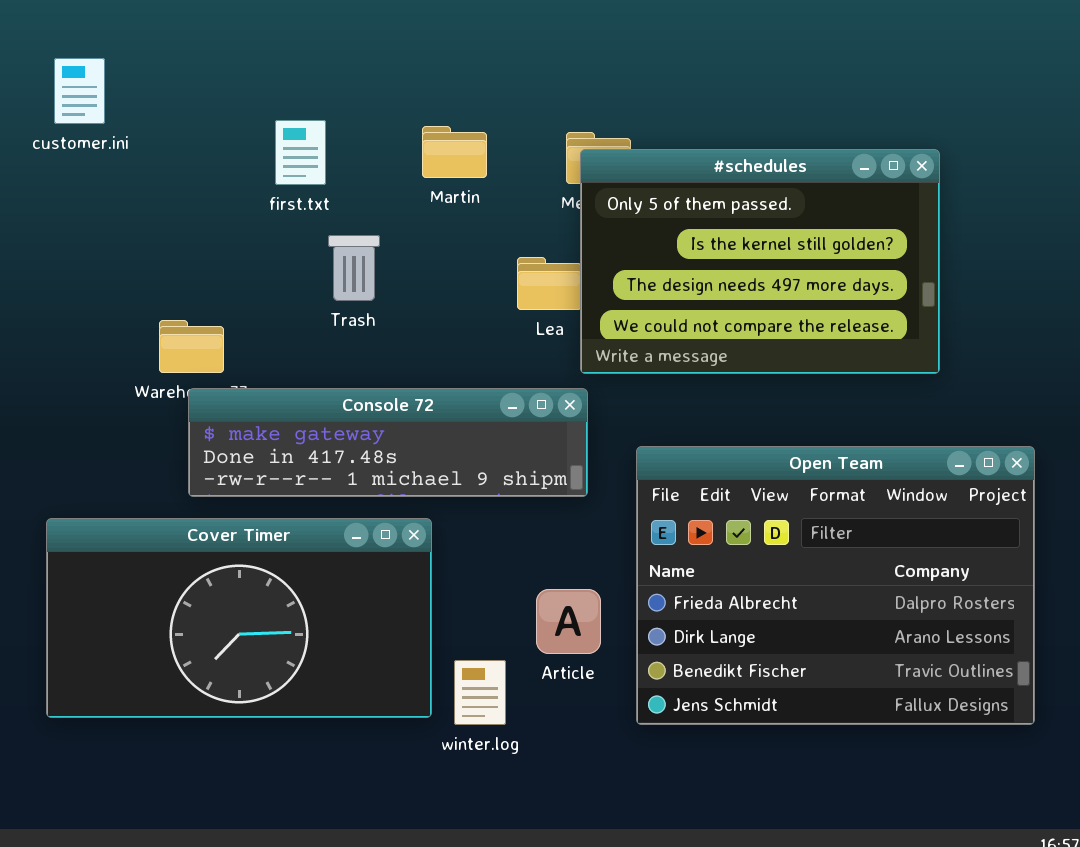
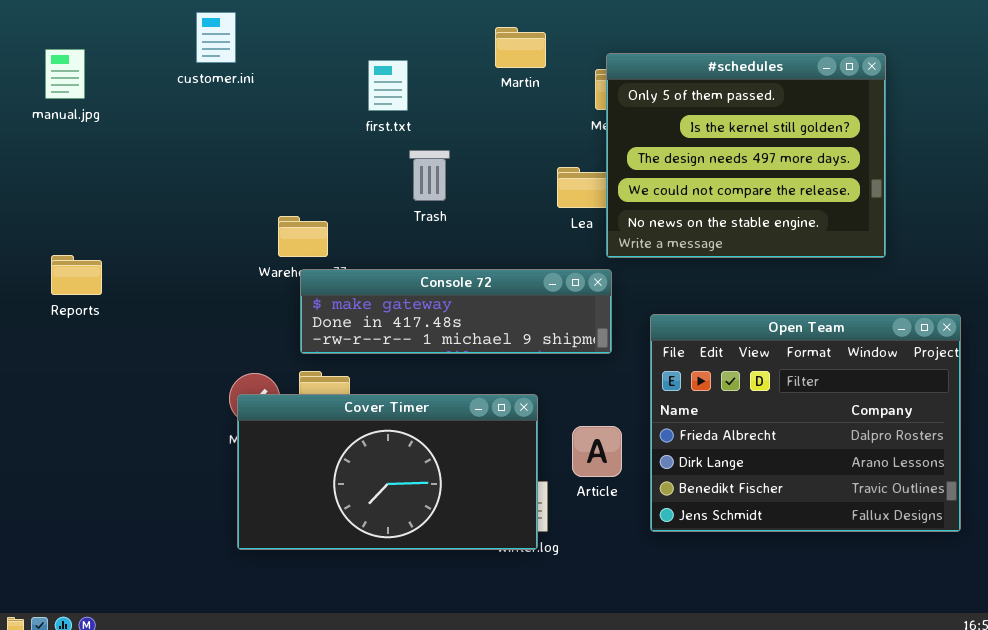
Martin: [422,126,487,178] -> [495,27,546,68], moved
#schedules: [580,149,940,374] -> [606,53,886,258], resized
Cover Timer: [46,518,432,718] -> [237,394,538,550], moved

